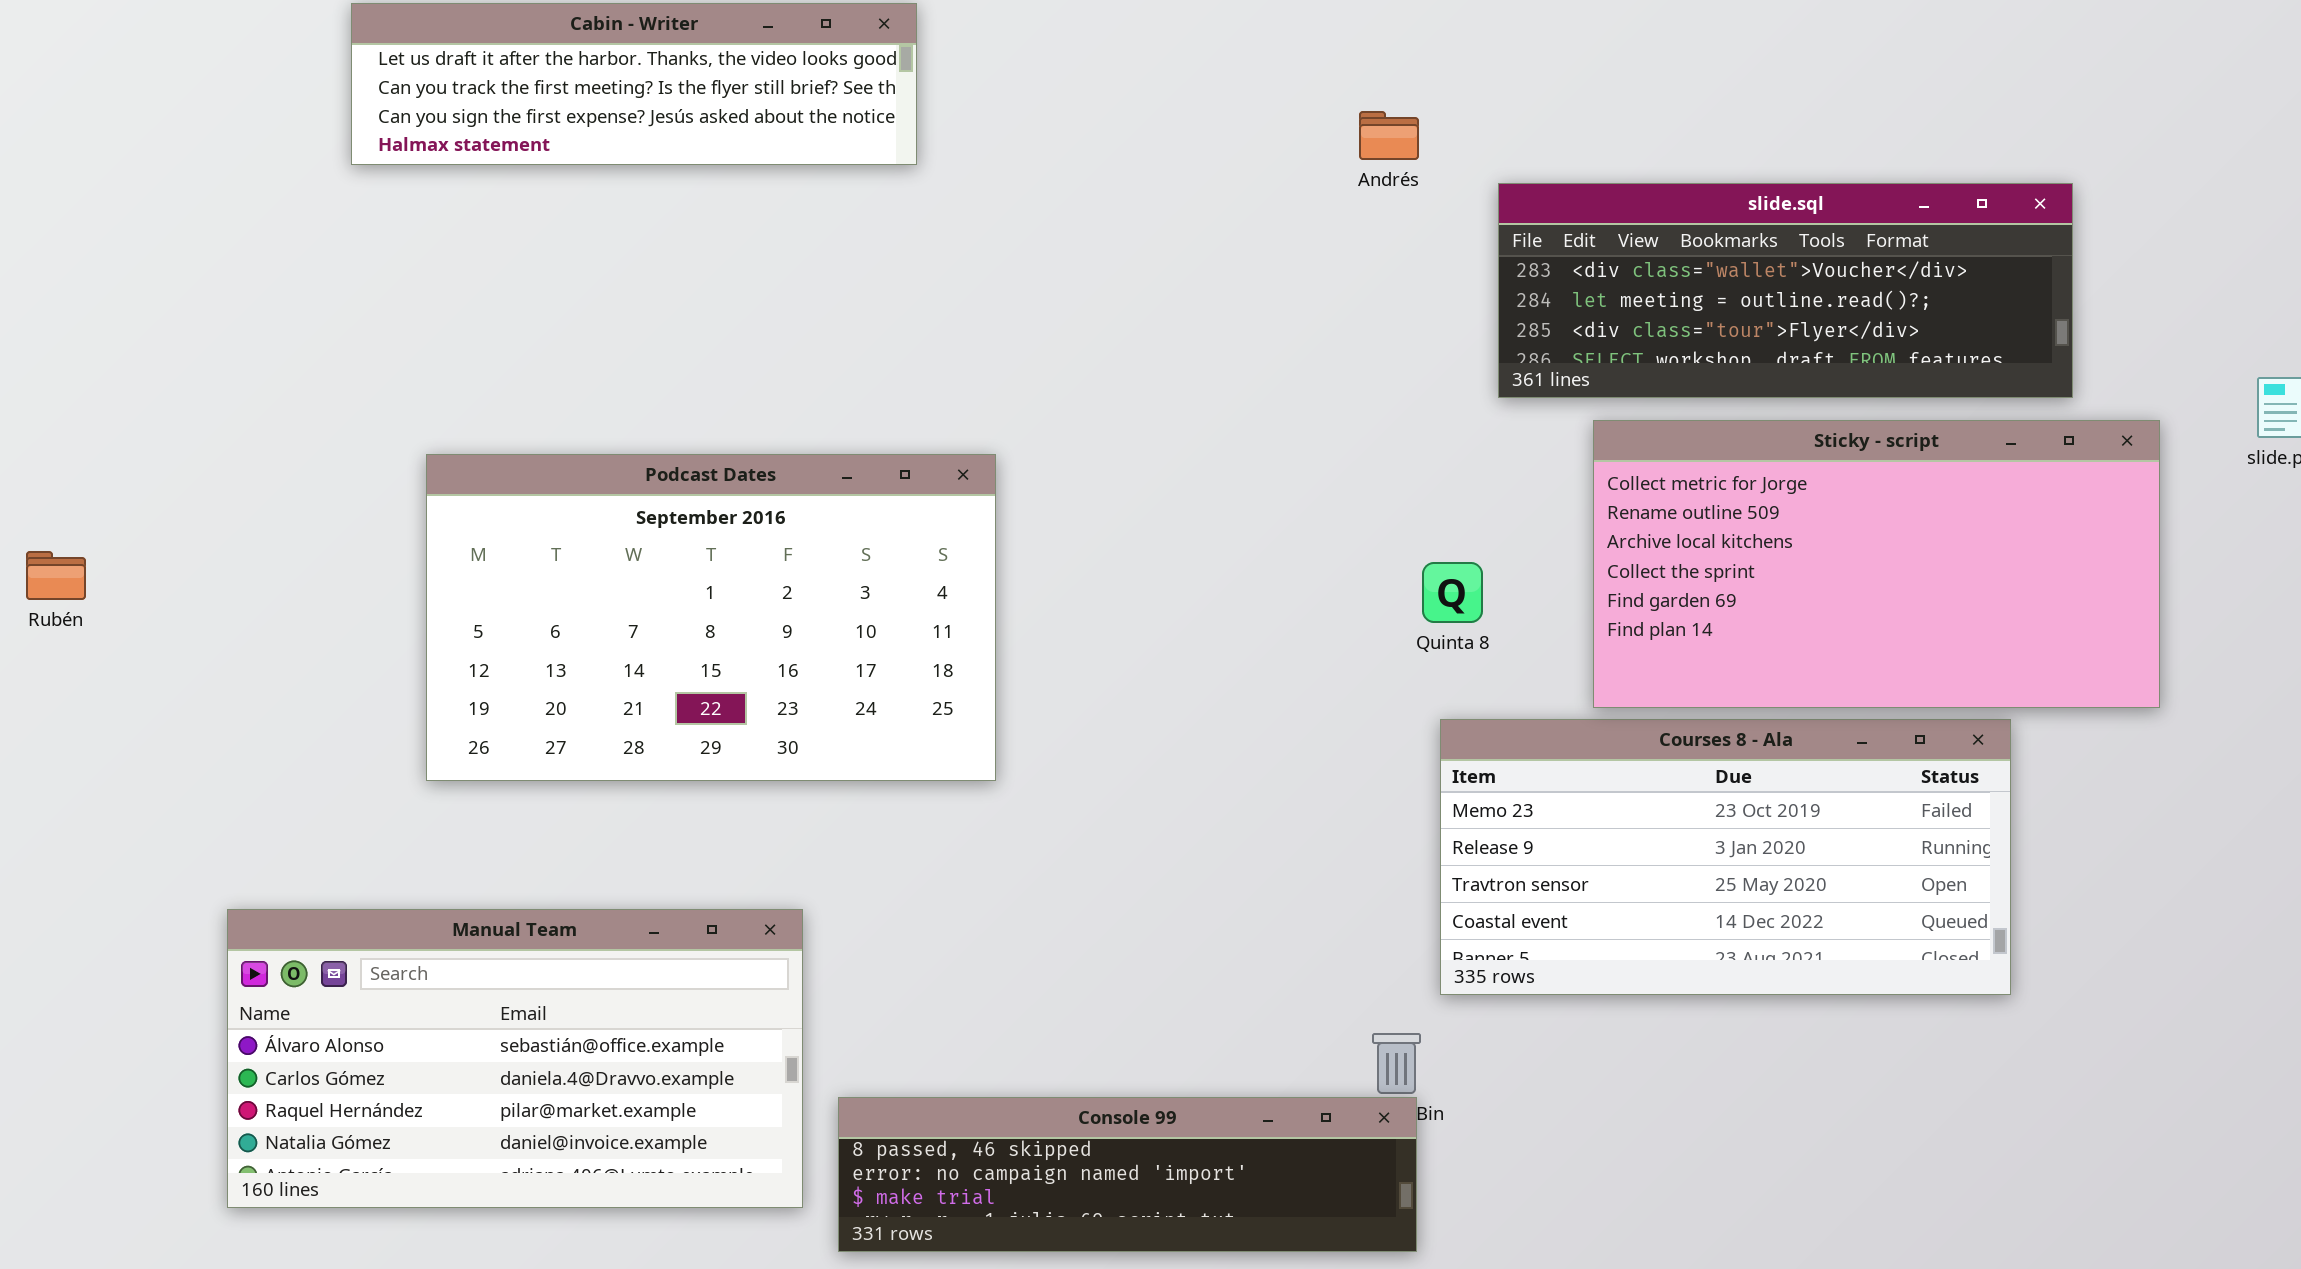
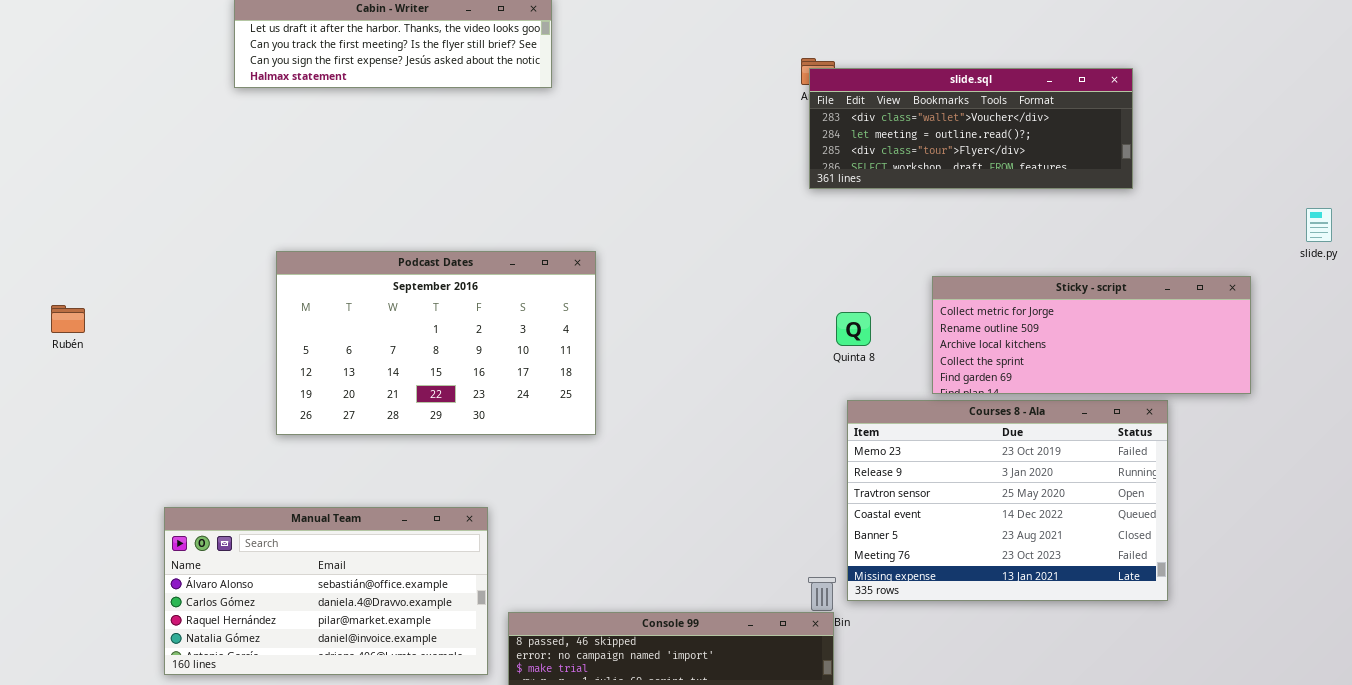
slide.sql: [1498,183,2073,398] -> [809,68,1133,189], moved
Sticky - script: [1593,420,2160,708] -> [932,276,1251,394], resized
Courses 8 - Ala: [1440,719,2011,995] -> [847,400,1168,601], resized

